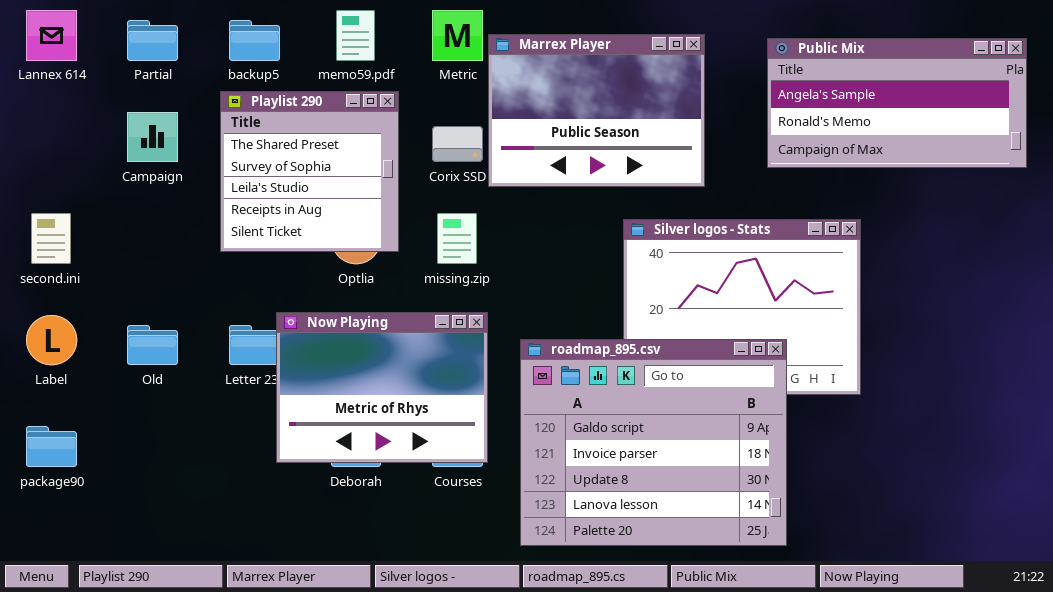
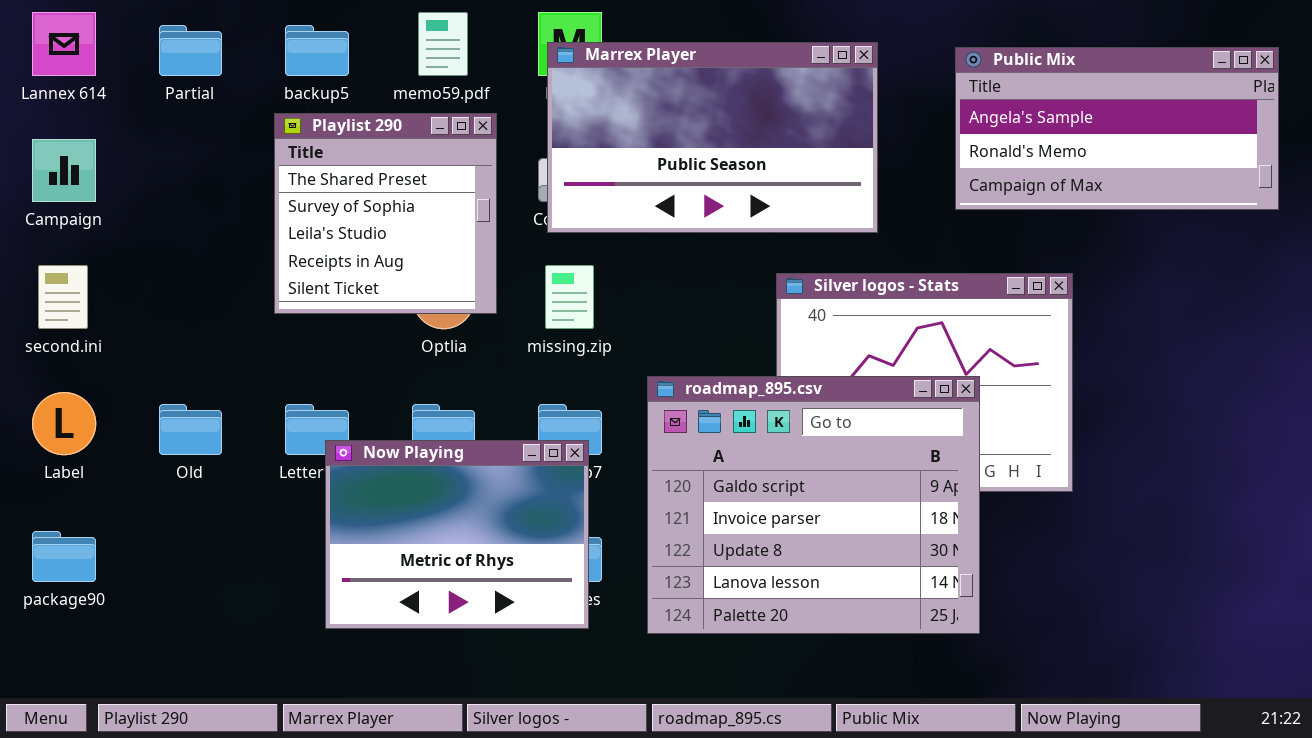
Marrex Player: [488,34,705,187] -> [547,42,878,233], resized
Campaign: [127,112,178,162] -> [32,139,96,202], moved
Now Playing: [276,312,488,463] -> [325,440,589,629], moved
roadmap_895.csv: [520,339,787,546] -> [647,376,980,634], moved

